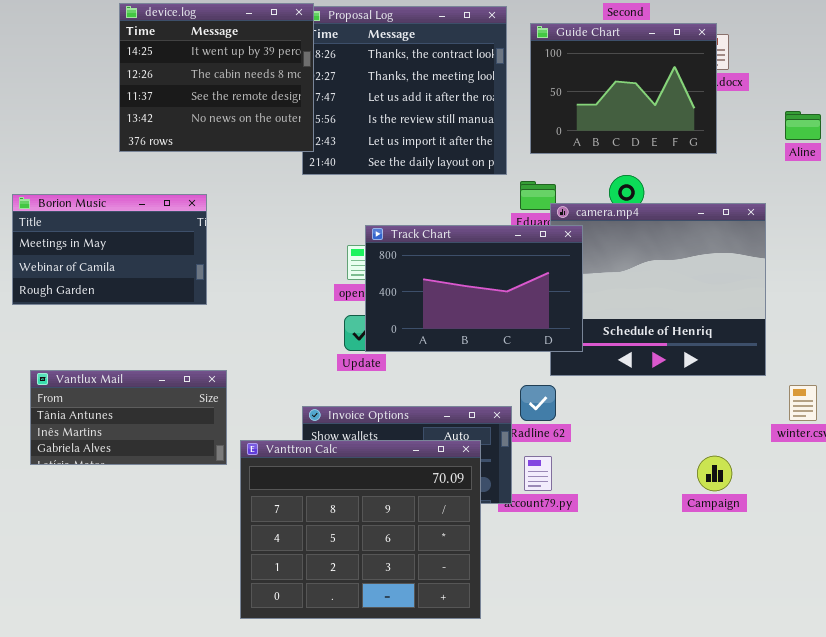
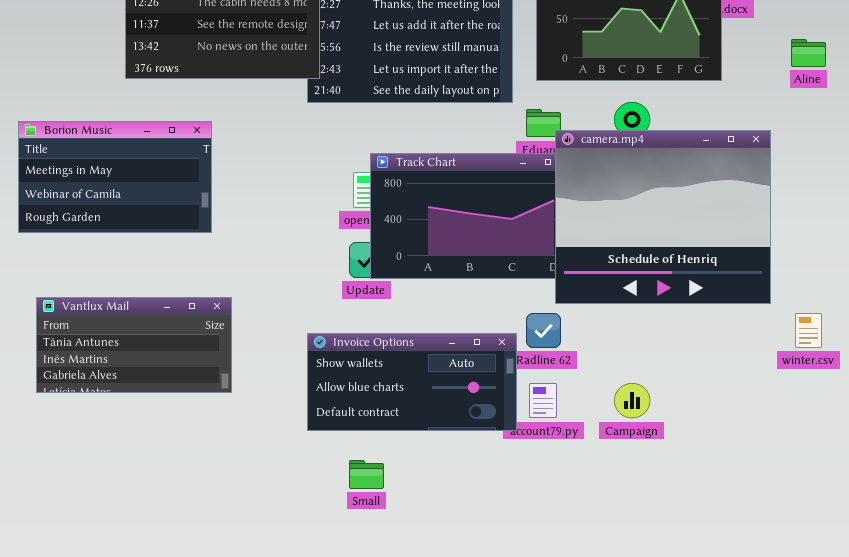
camera.mp4: [550,203,766,376] -> [555,130,771,304], raised
Vanttron Calc: [240,440,481,619] -> none, closed
Campaign: [697,456,732,491] -> [614,383,650,418], moved

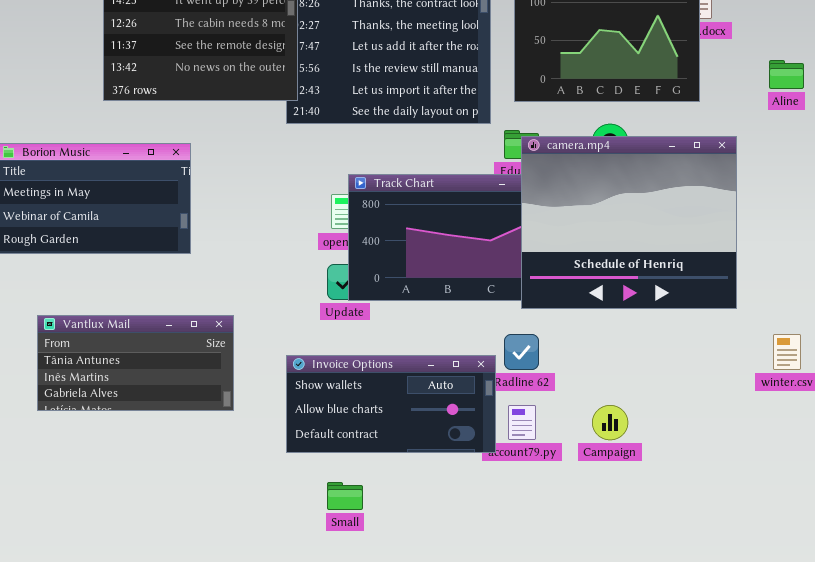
camera.mp4: [555,130,771,304] -> [521,136,737,309], moved
Vantlux Mail: [36,297,232,393] -> [37,315,234,411], moved

